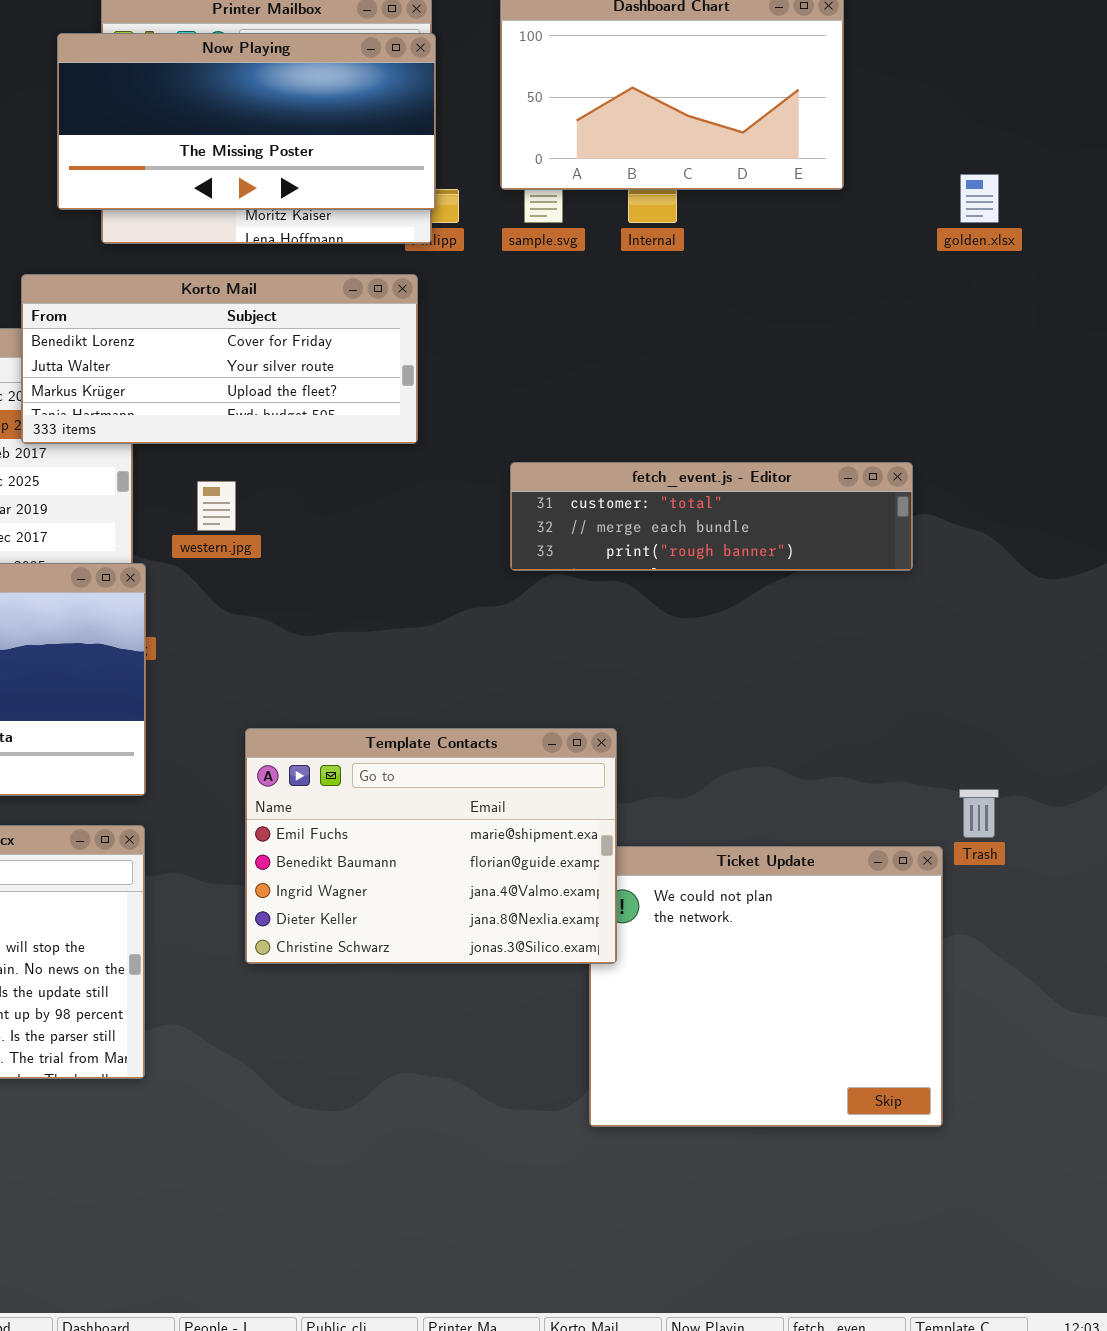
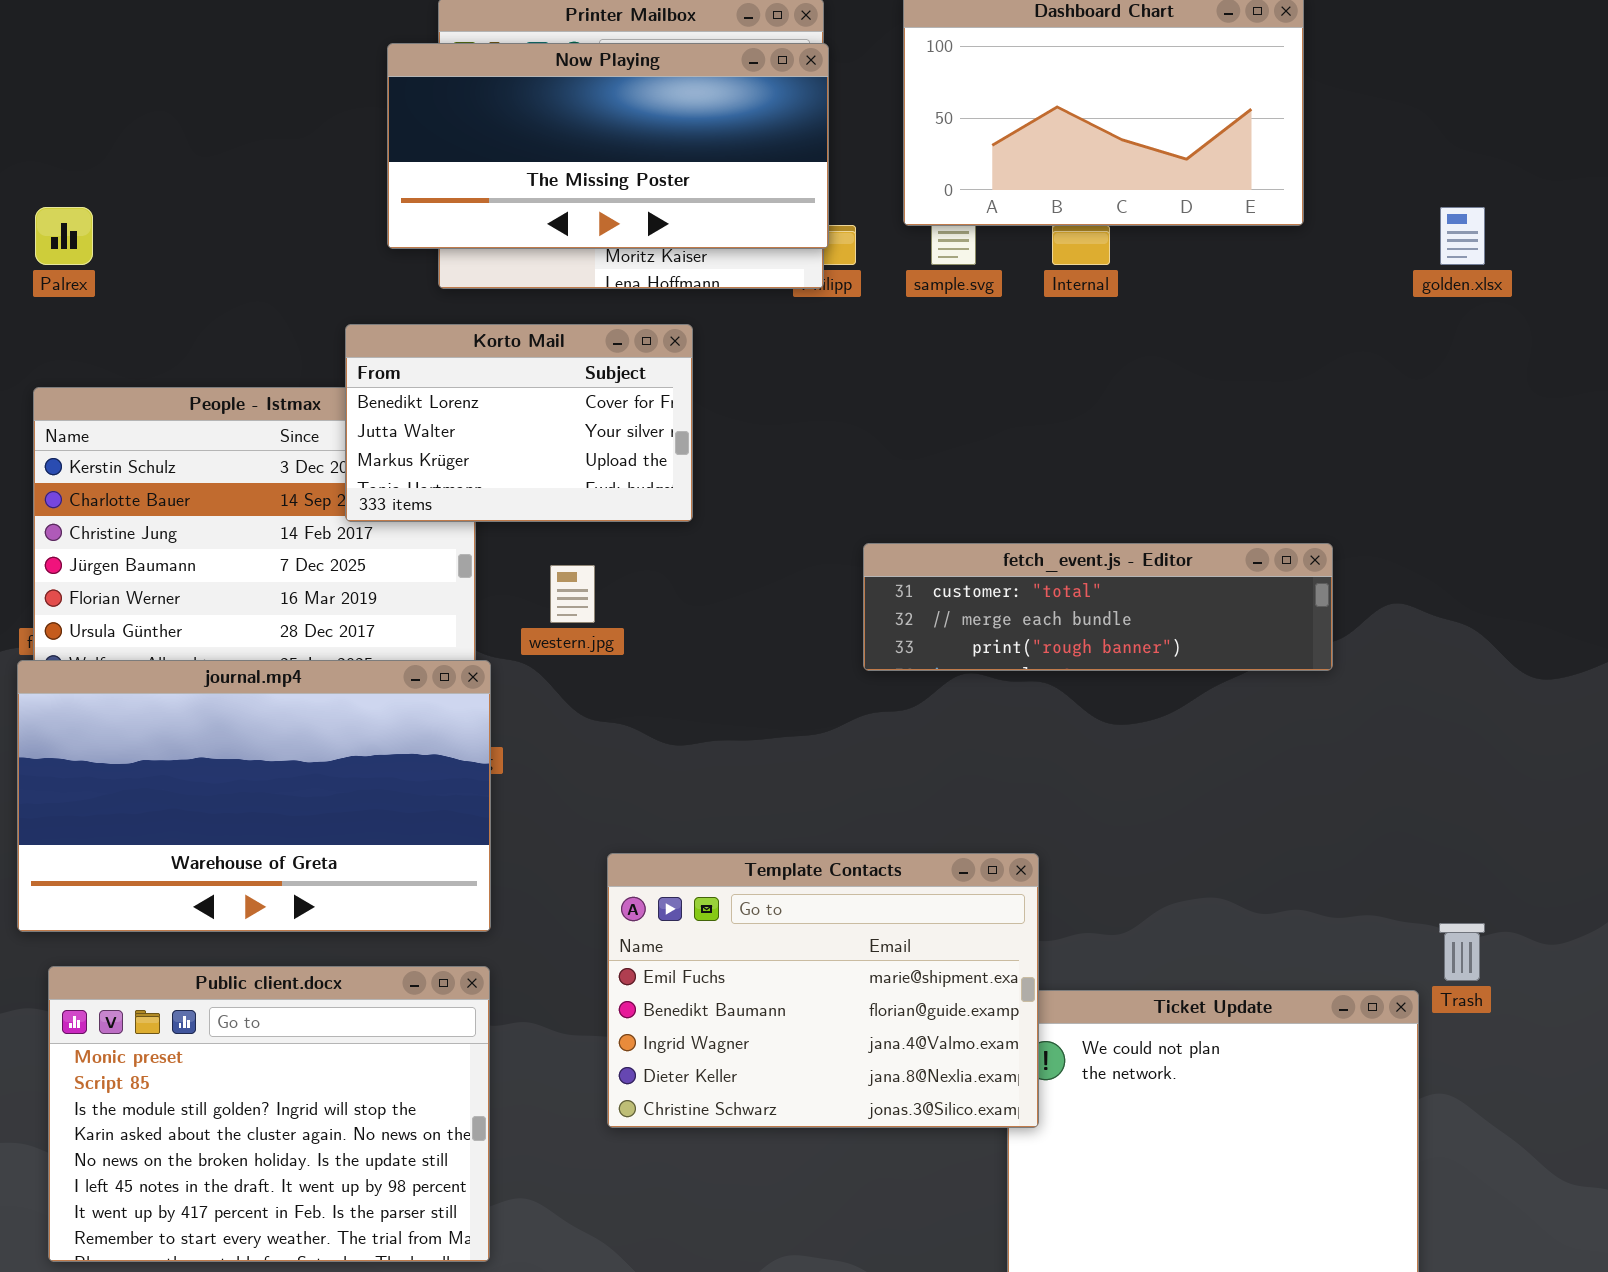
Korto Mail: [21,274,418,444] -> [345,324,693,522], resized
fetch_event.js - Editor: [510,462,913,571] -> [863,543,1333,671], moved

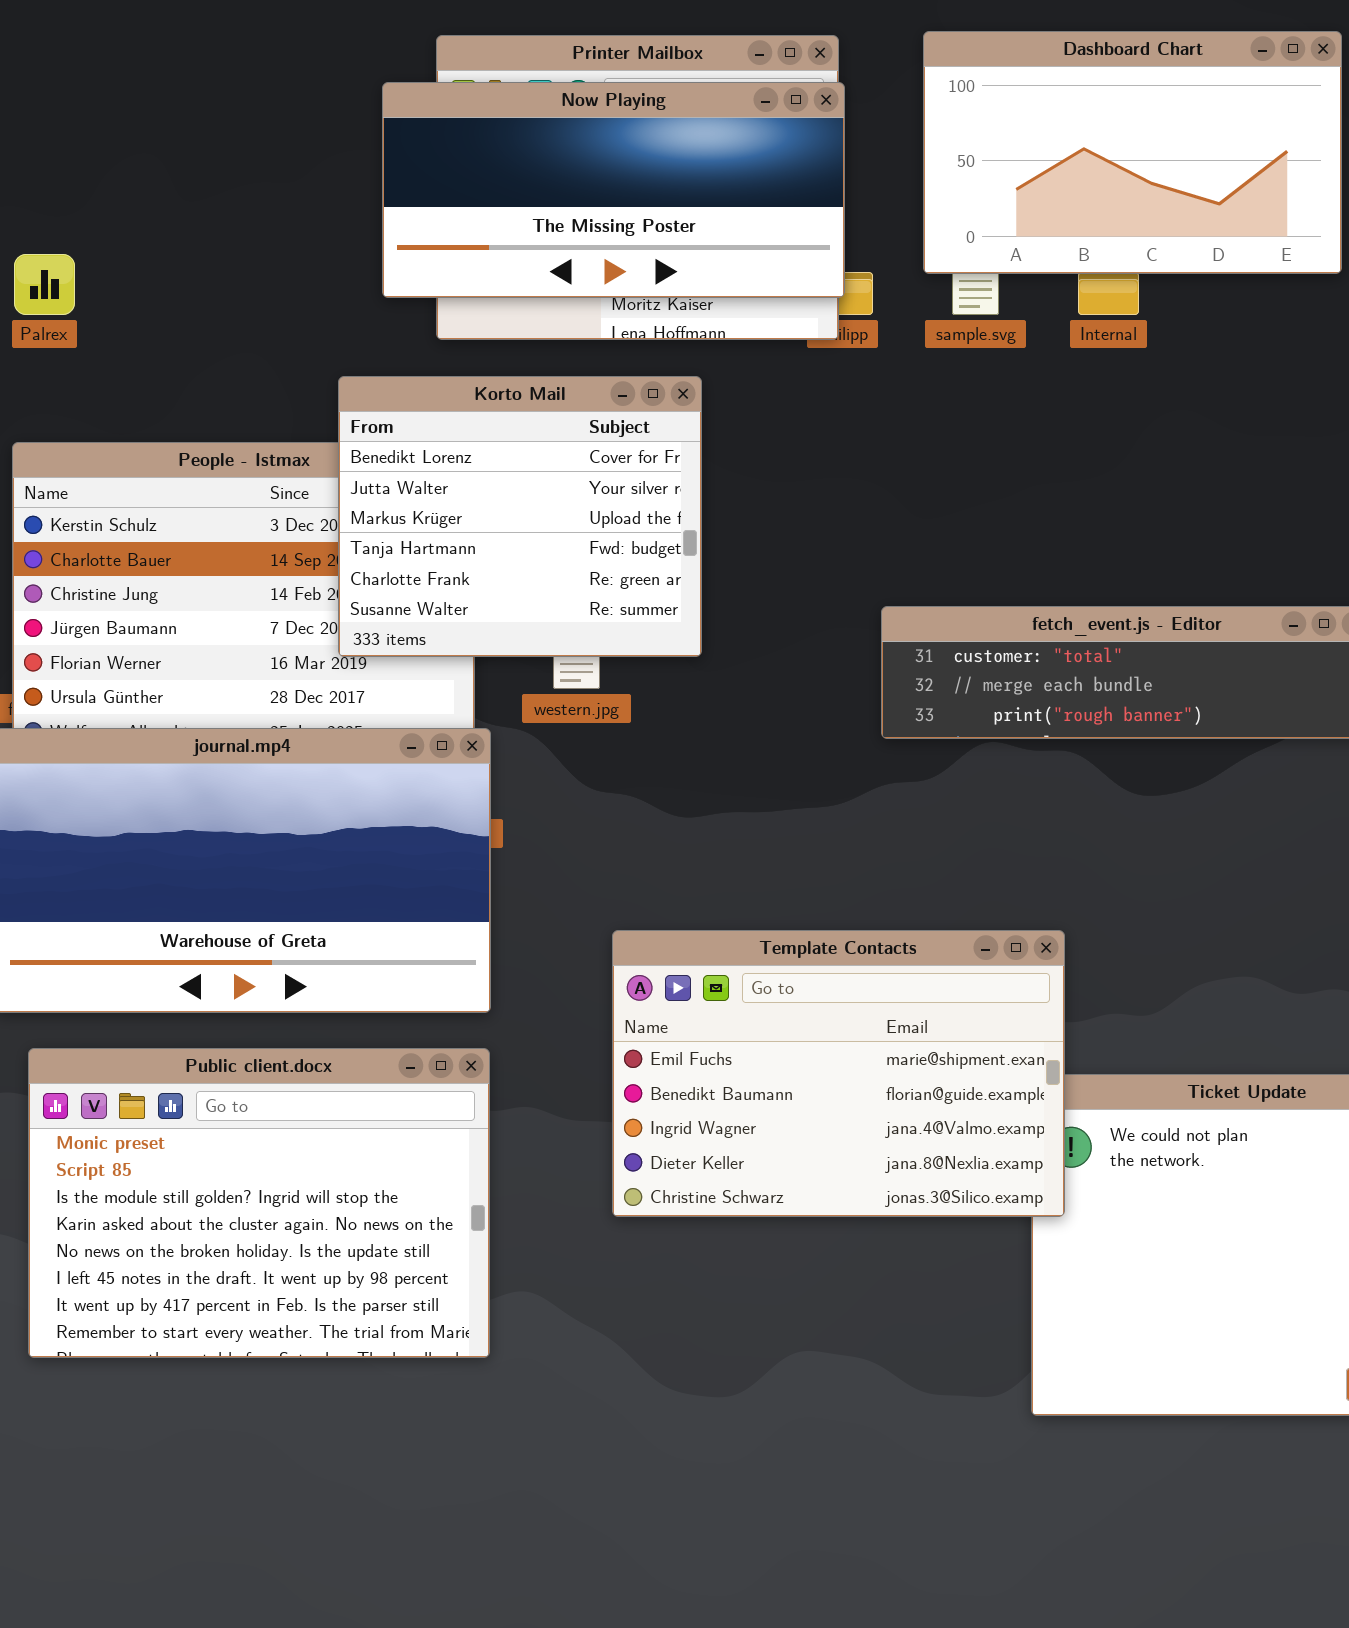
Korto Mail: [345,324,693,522] -> [338,376,702,657], resized

